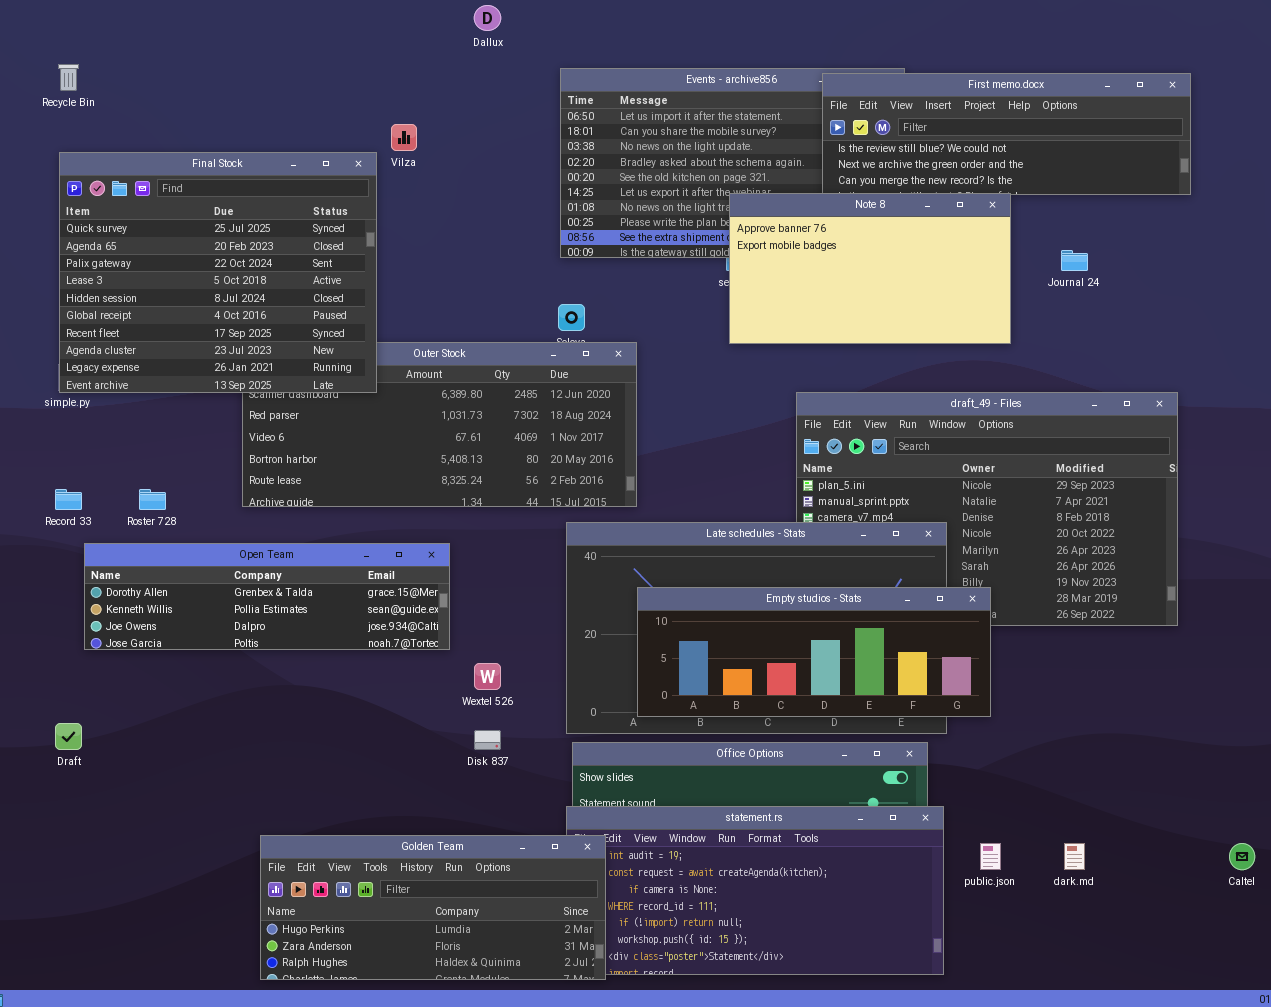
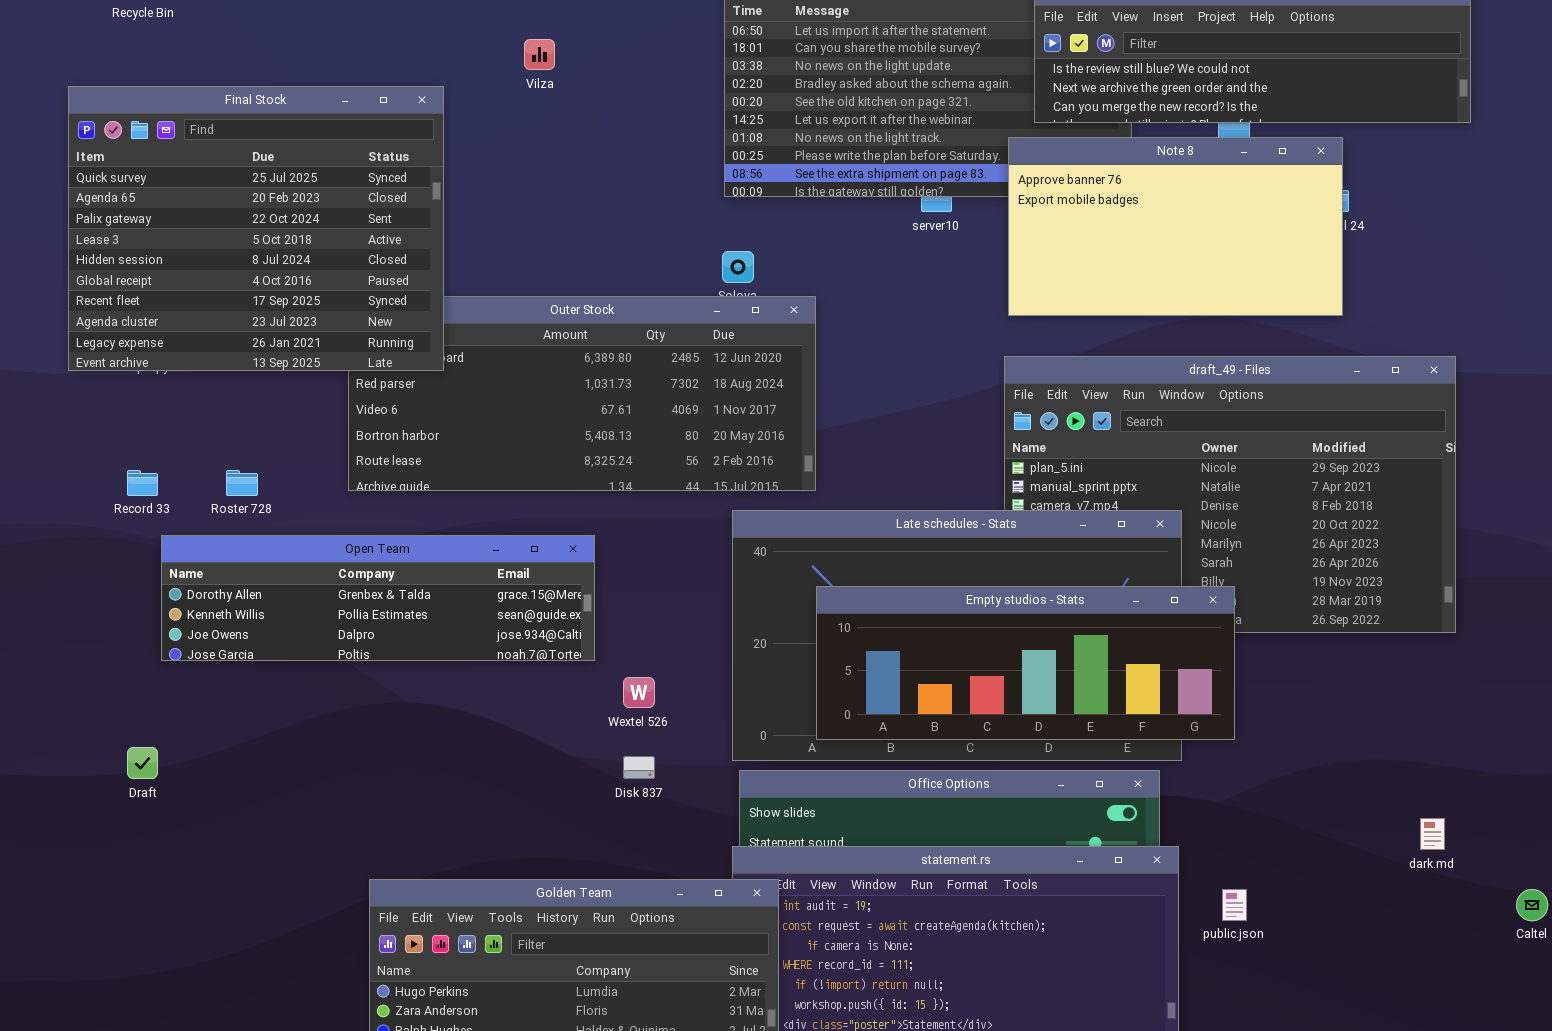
Final Stock: [59,152,377,393] -> [68,86,444,371], moved
Note 8: [729,193,1011,344] -> [1008,137,1343,316], moved
dark.md: [1064,843,1085,870] -> [1420,818,1445,850], moved

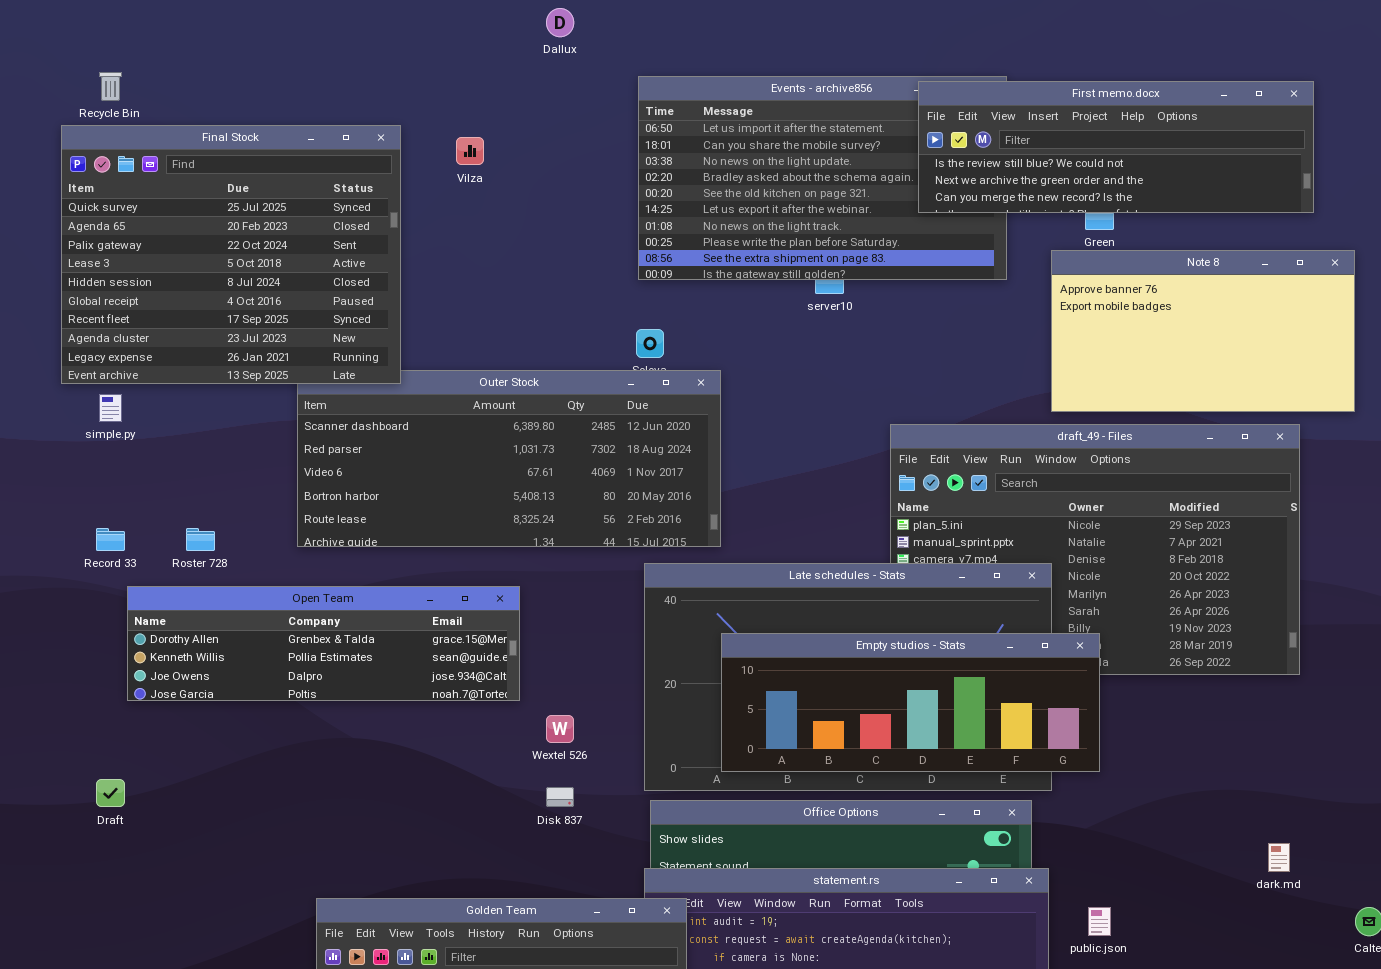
Final Stock: [68,86,444,371] -> [61,125,401,384], moved
Note 8: [1008,137,1343,316] -> [1051,250,1355,412], moved

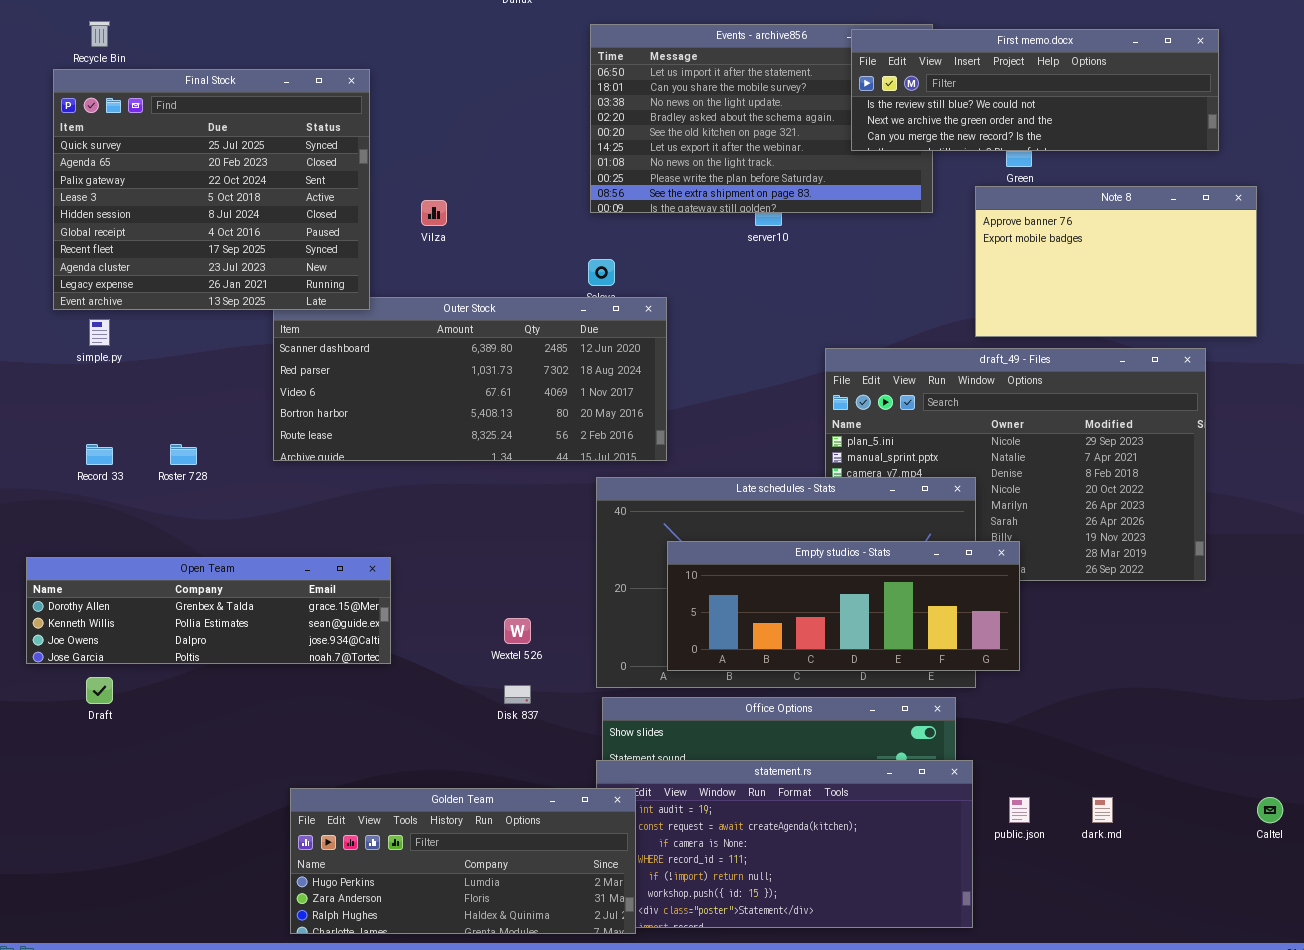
Vilza: [456,137,484,165] -> [421,200,447,226], moved
Open Team: [127,586,520,701] -> [26,557,391,664], moved
dark.md: [1268,843,1290,872] -> [1092,797,1113,823], moved

